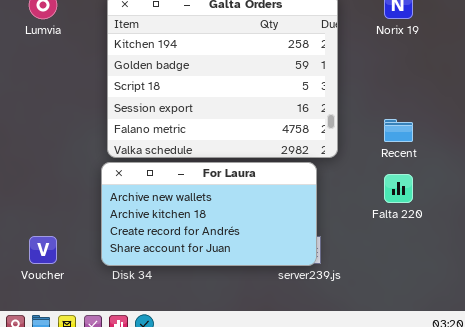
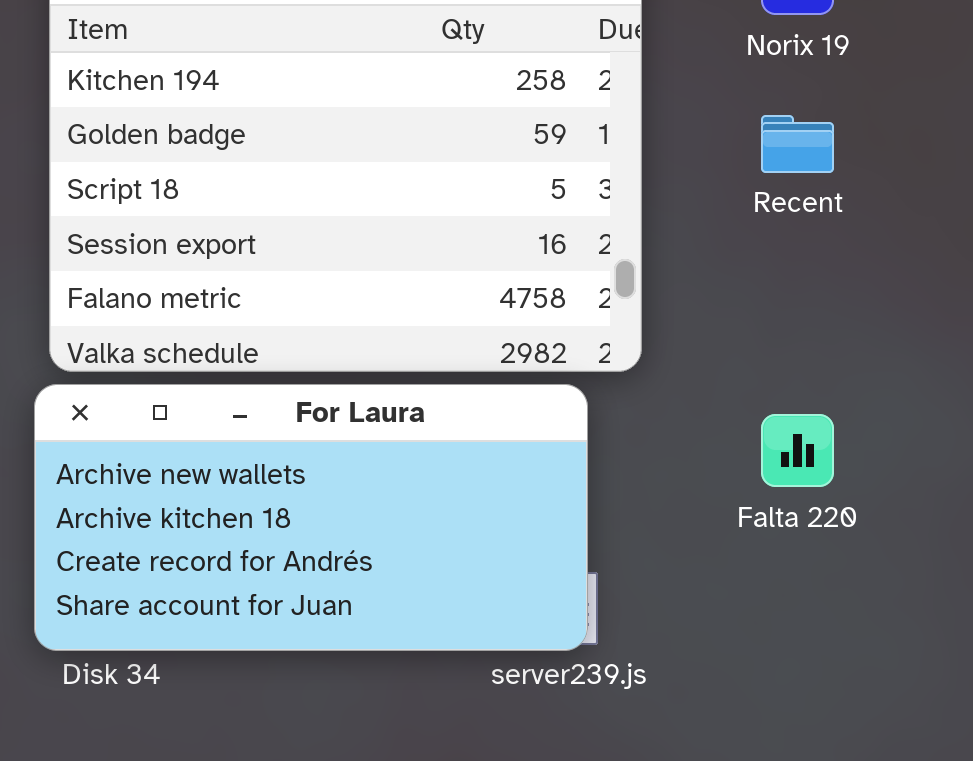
Recent: [384,119,413,142] -> [761,115,834,173], moved

